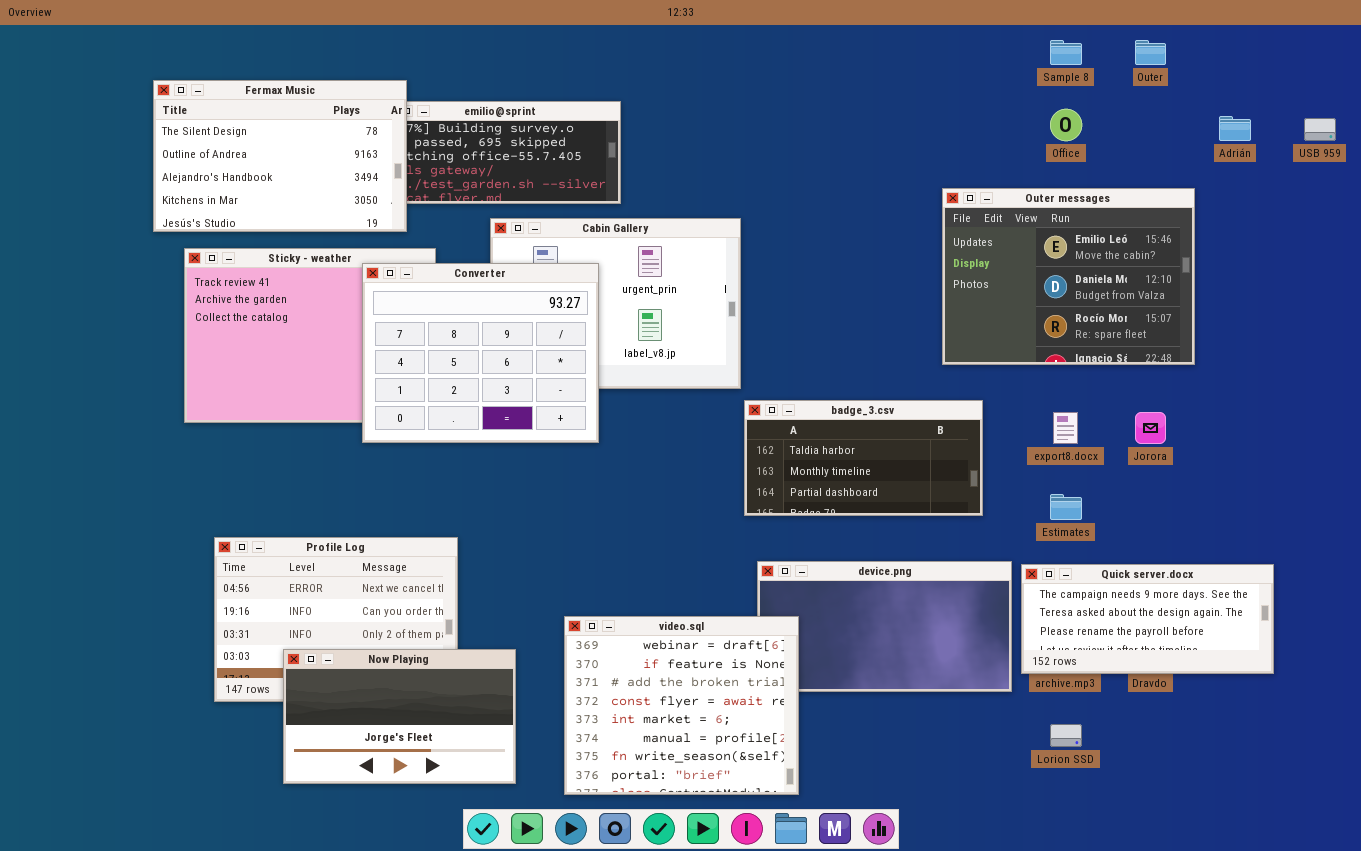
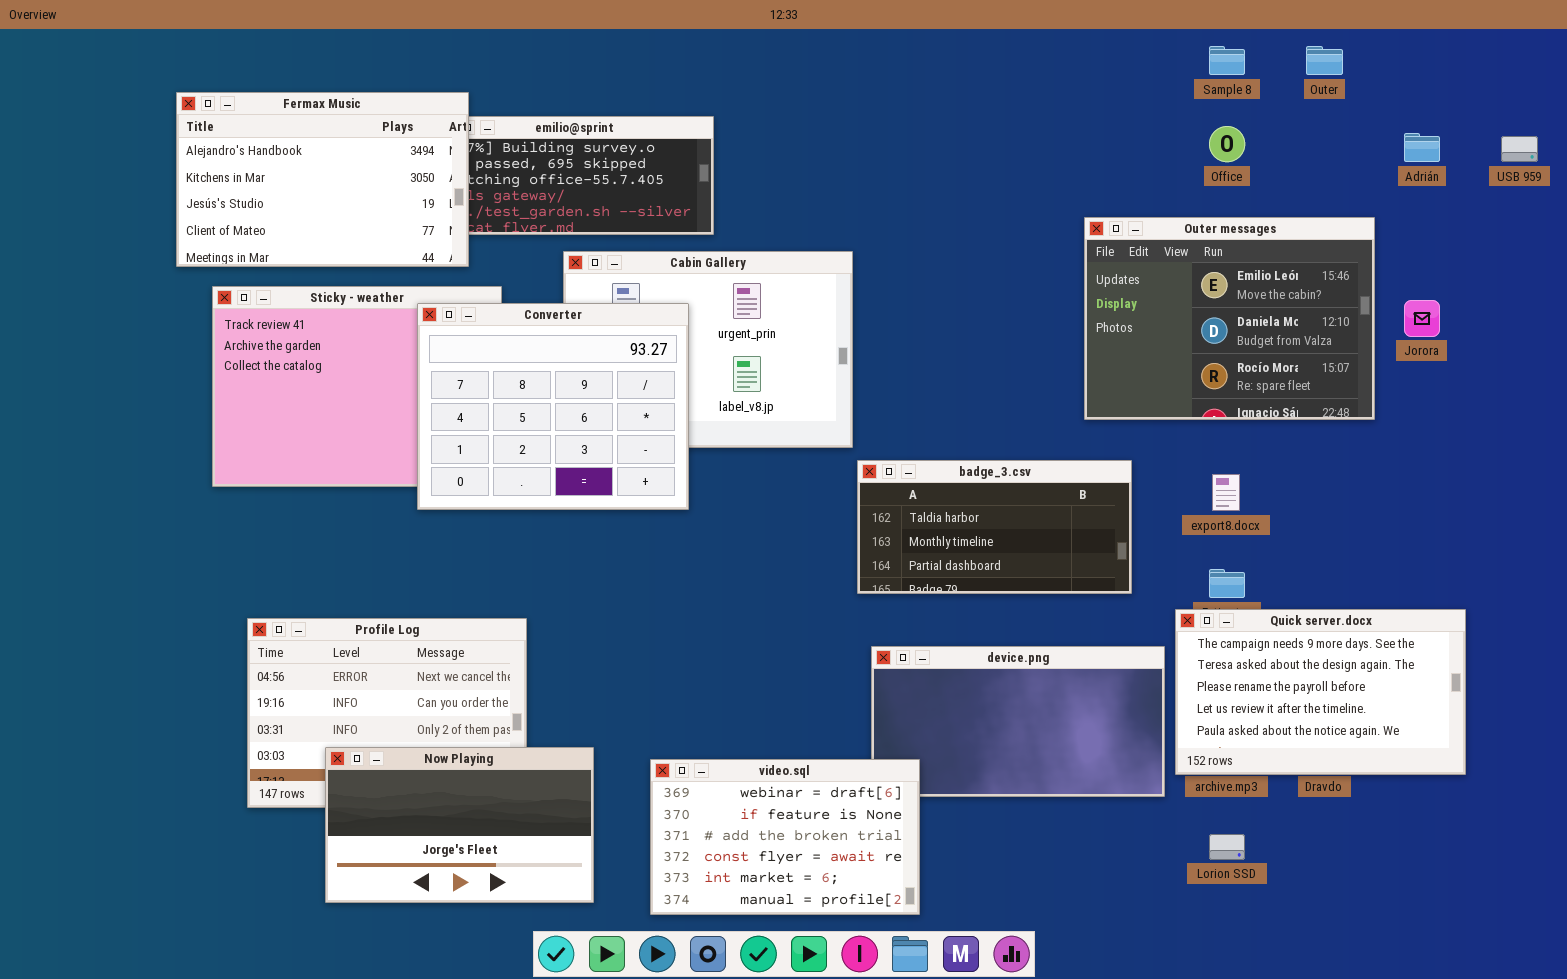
Fermax Music: [153,80,407,232] -> [176,92,469,267], scrolled down 2 rows
Jorora: [1135,412,1166,444] -> [1404,300,1440,337], moved
Quick server.docx: [1021,564,1274,674] -> [1175,609,1466,775], resized
video.sql: [564,616,799,795] -> [650,759,920,915], resized

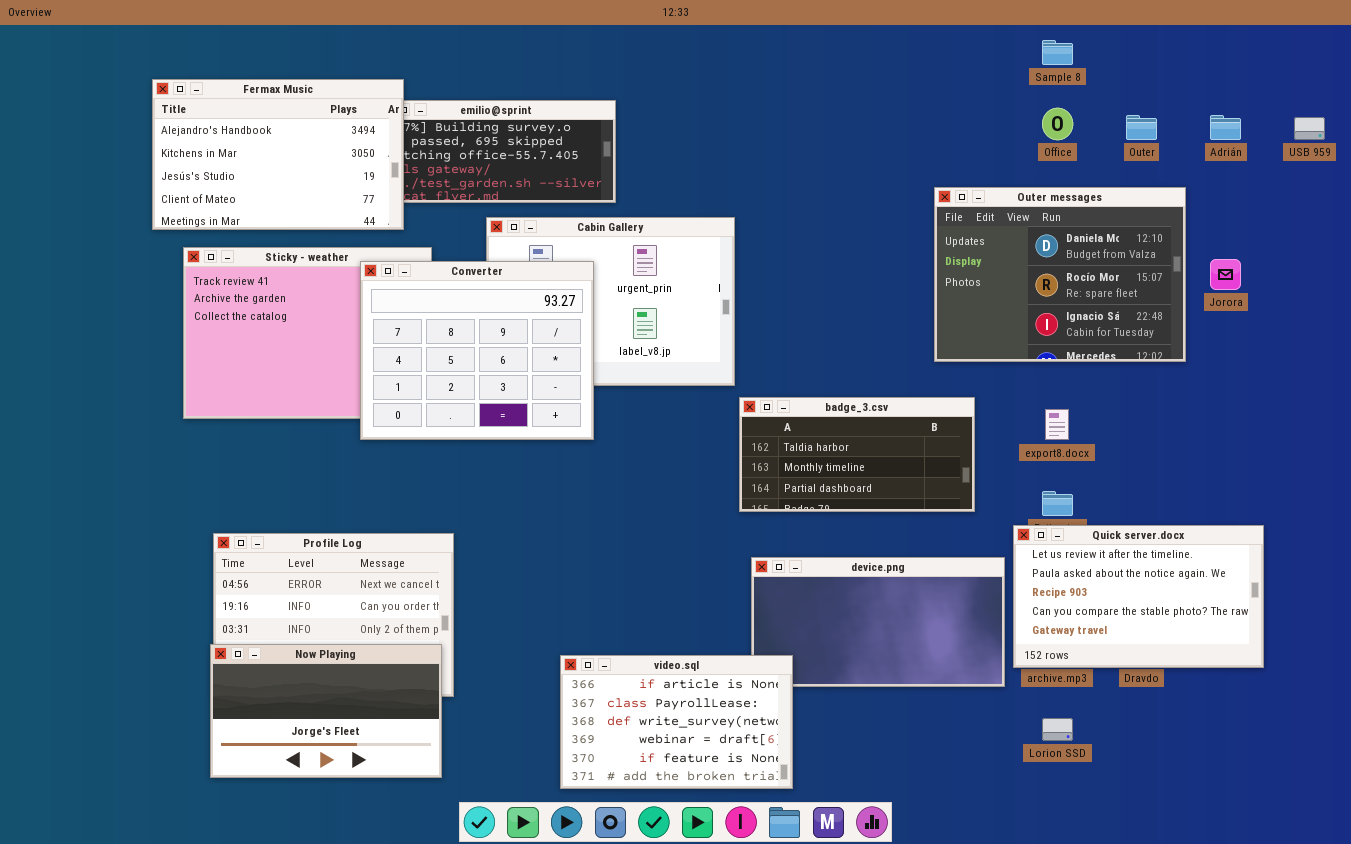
Outer: [1306,46,1343,75] -> [1126,115,1157,140], moved
Outer messages: [1084,217,1375,420] -> [934,187,1186,362], scrolled down 1 row
Quick server.docx: [1175,609,1466,775] -> [1013,525,1264,668], scrolled down 3 rows
Now Playing: [325,747,594,903] -> [210,644,442,778], moved
video.sql: [650,759,920,915] -> [560,655,793,789], scrolled up 3 rows

